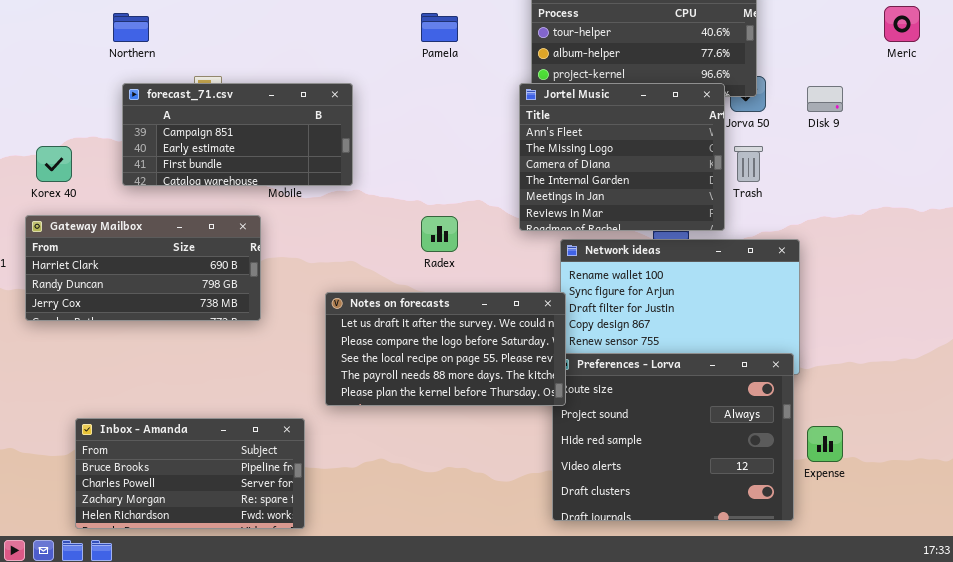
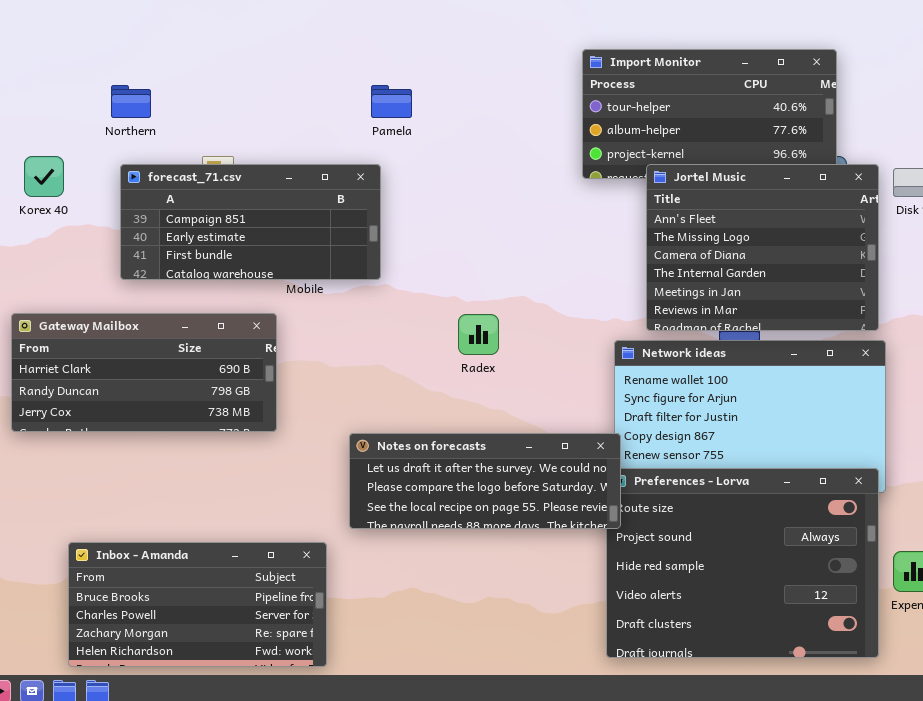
Pamela: [421,13,458,42] -> [371,85,412,118], moved
Jortel Music: [519,83,725,231] -> [646,164,879,331], moved
Korex 40: [36,146,72,182] -> [24,156,64,197], moved
Notes on forecasts: [325,292,566,406] -> [349,433,621,529], resized

